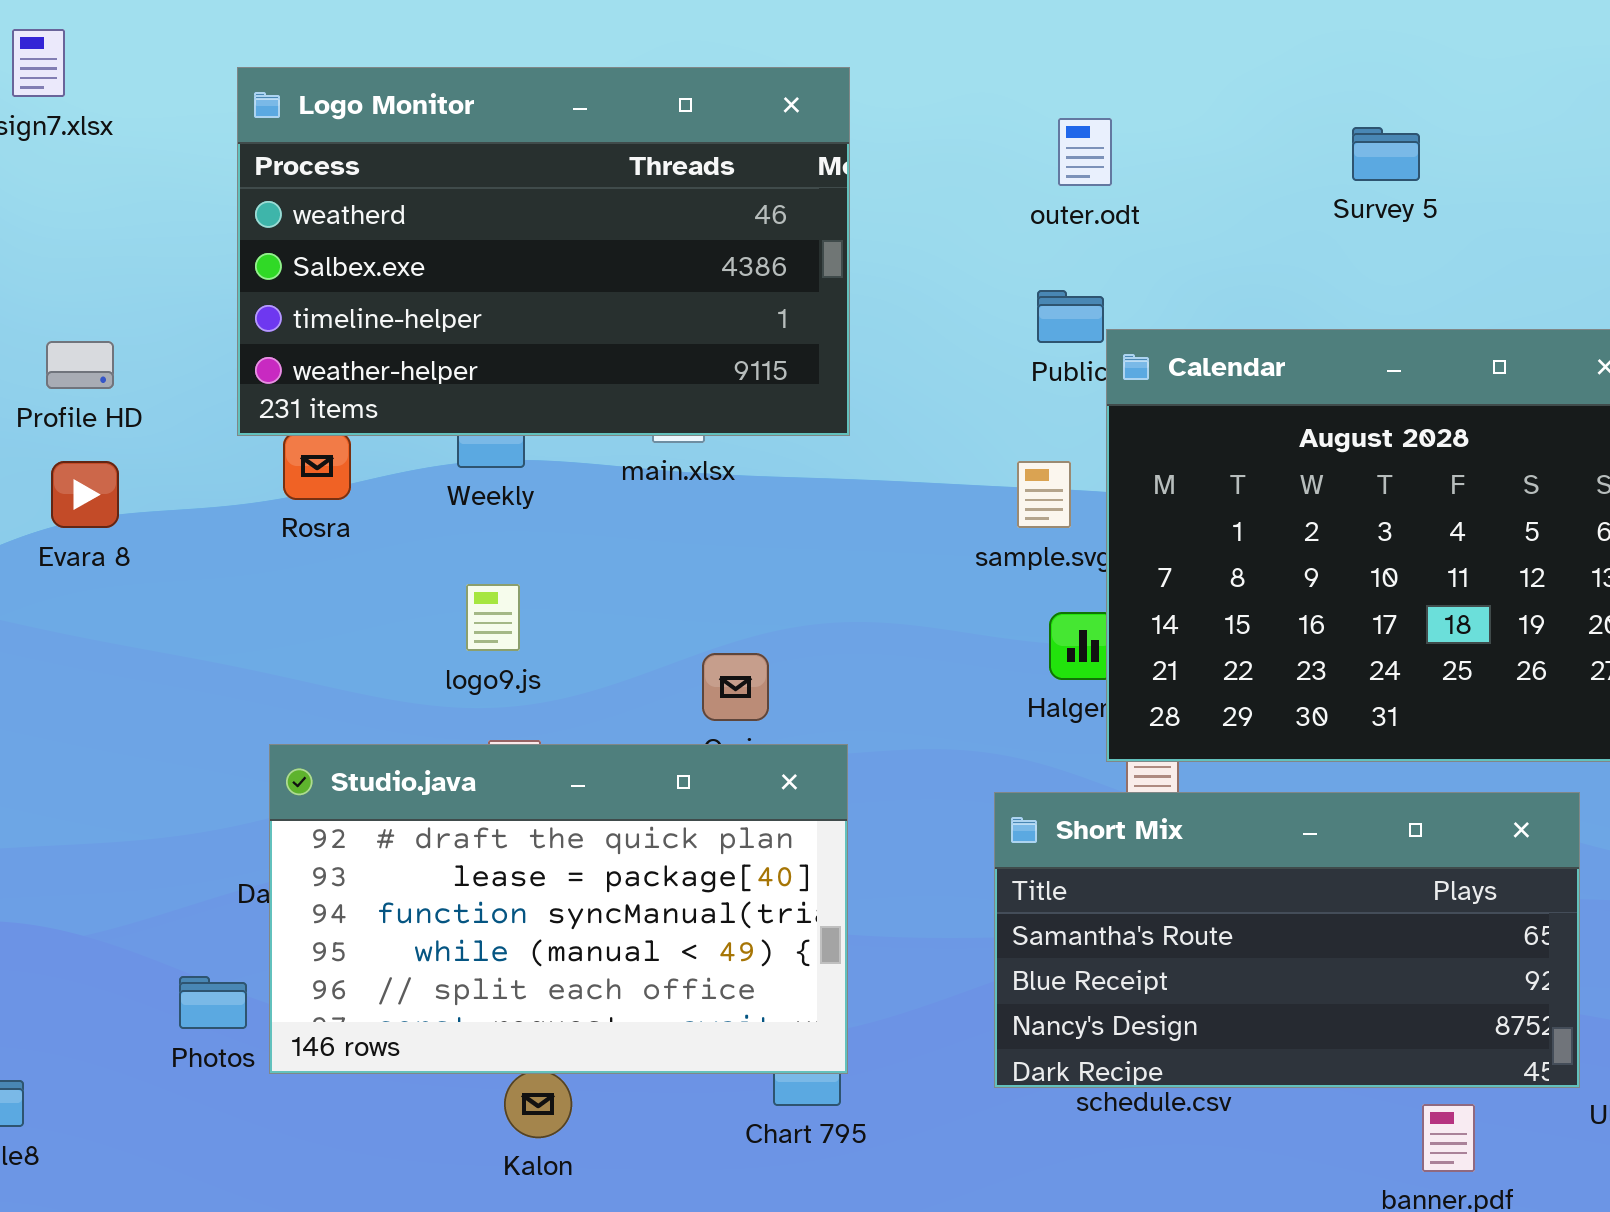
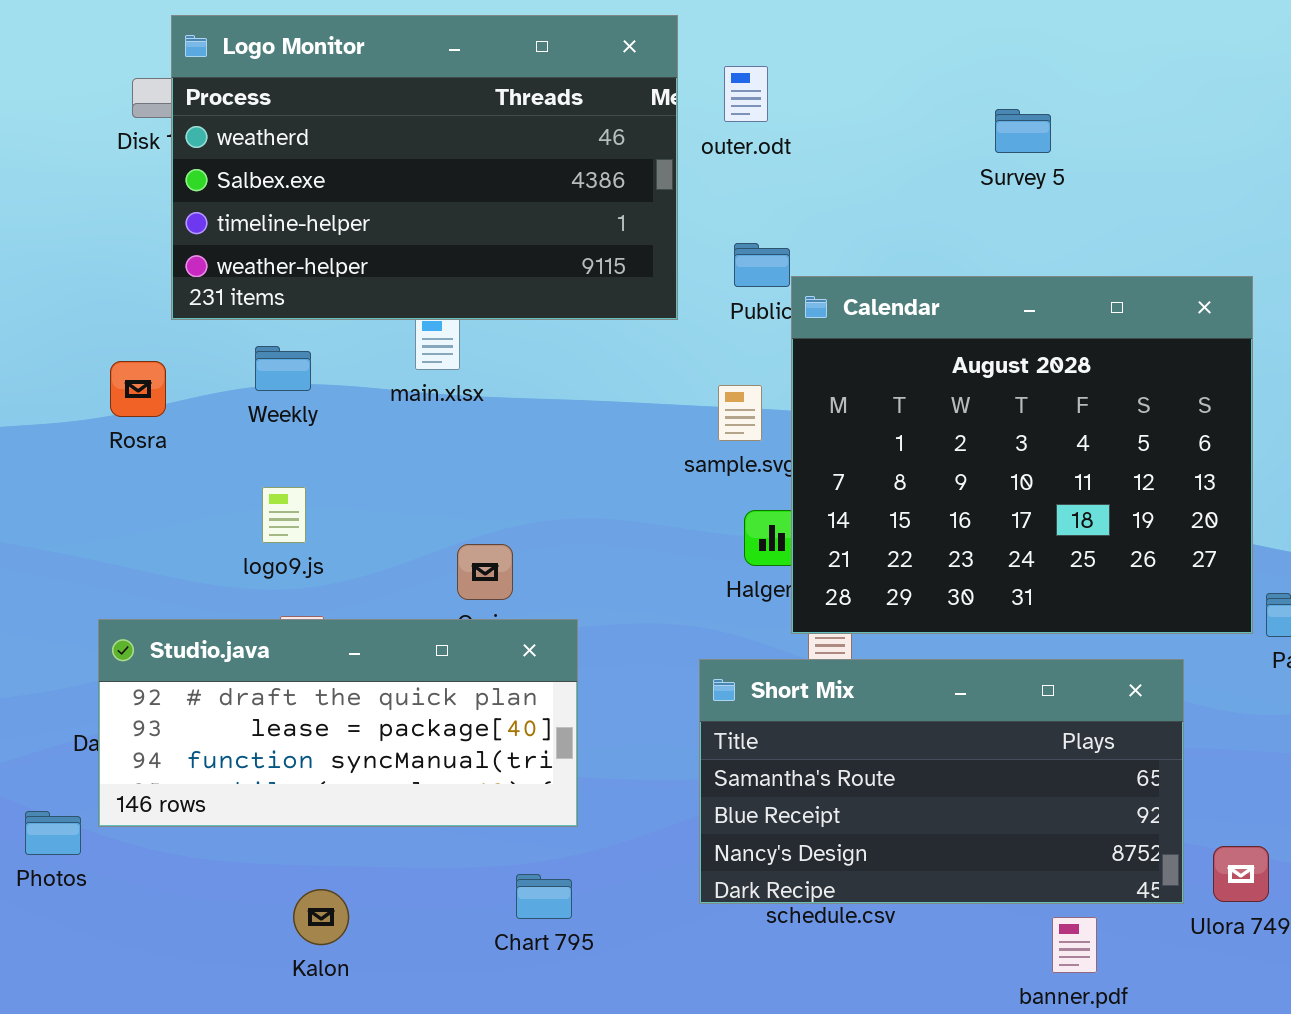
Logo Monitor: [237,67,850,436] -> [171,15,678,320], moved
outer.odt: [1058,118,1112,186] -> [724,66,768,122], moved
Studio.java: [269,744,848,1074] -> [98,619,578,827], resized

